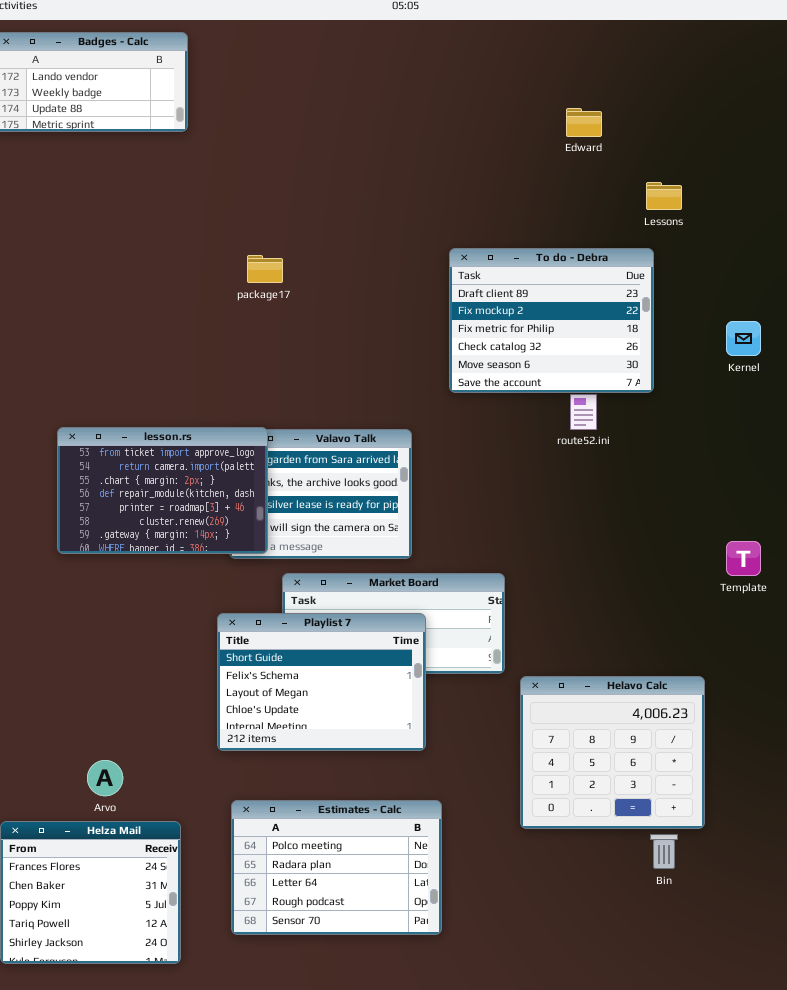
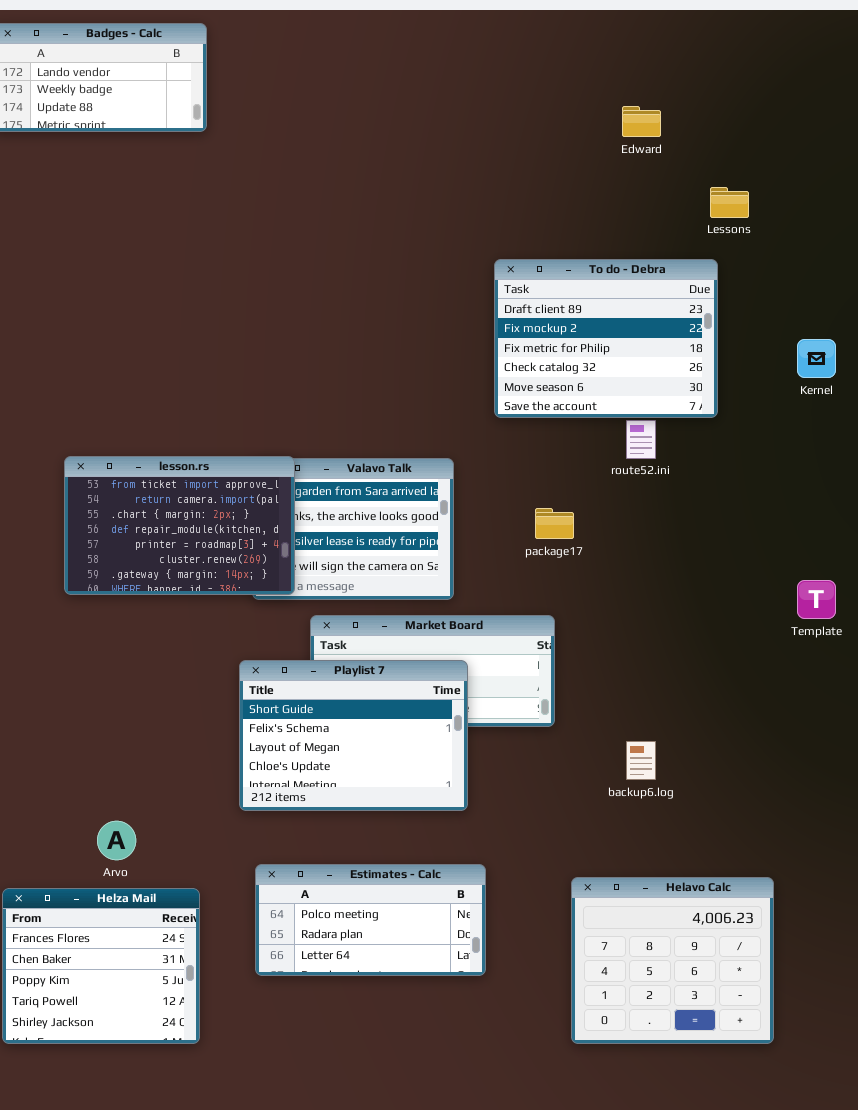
package17: [247,255,283,283] -> [535,508,574,539], moved
Helavo Calc: [520,676,705,829] -> [571,877,774,1044], moved
Estimates - Calc: [231,800,442,935] -> [255,864,486,976], resized

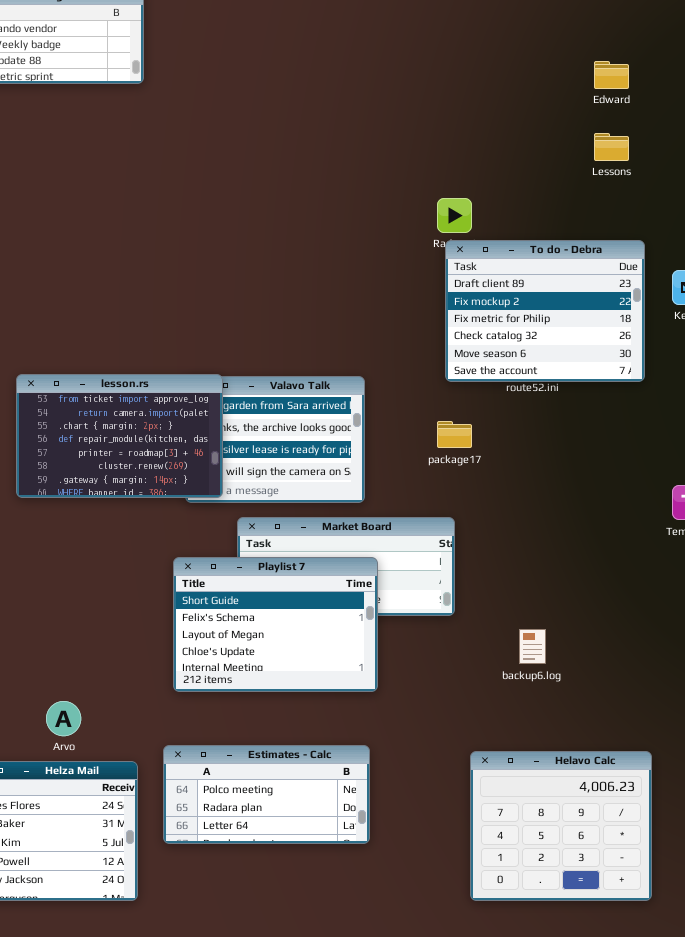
Edward: [622,106,661,137] -> [594,61,629,89], moved
To do - Debra: [494,259,718,418] -> [445,240,645,382], moved
Estimates - Calc: [255,864,486,976] -> [163,745,370,844], moved

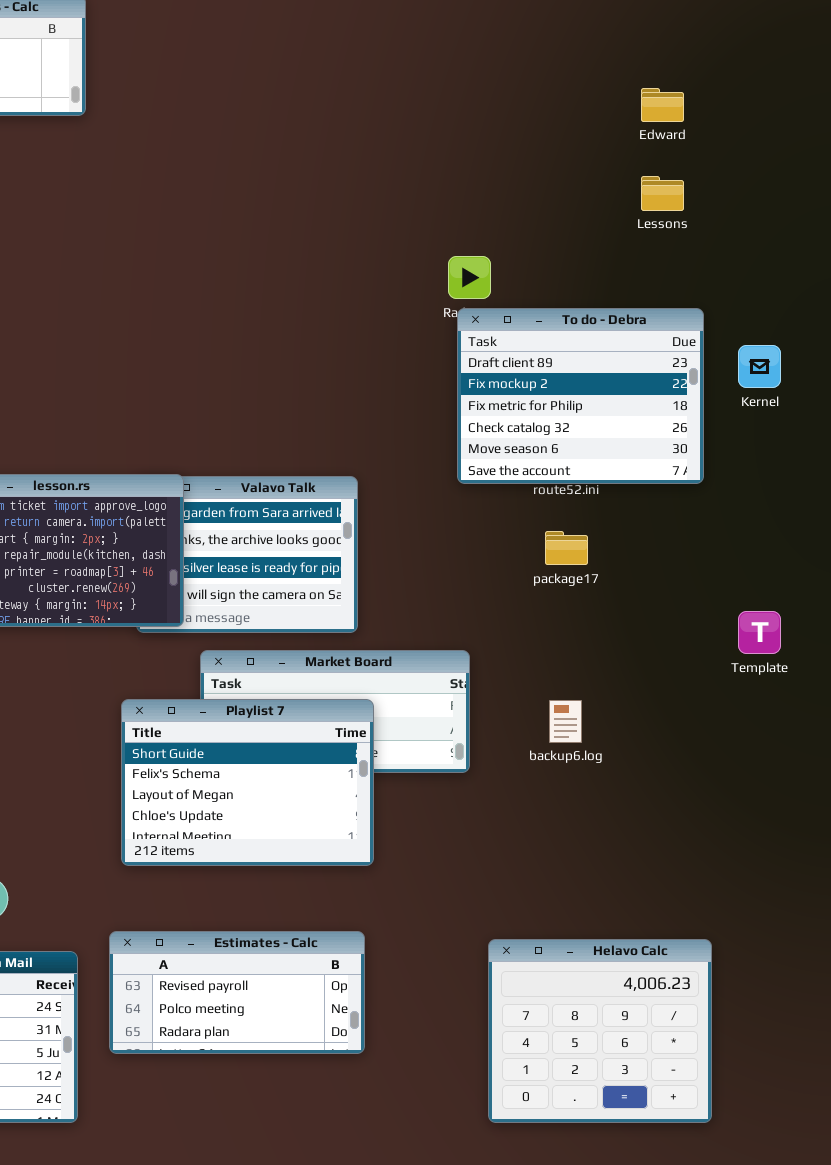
package17: [437,421,472,448] -> [545,531,588,565], moved
backup6.log: [519,629,546,664] -> [549,700,582,743], moved
Estimates - Calc: [163,745,370,844] -> [109,931,365,1054], scrolled up 1 row

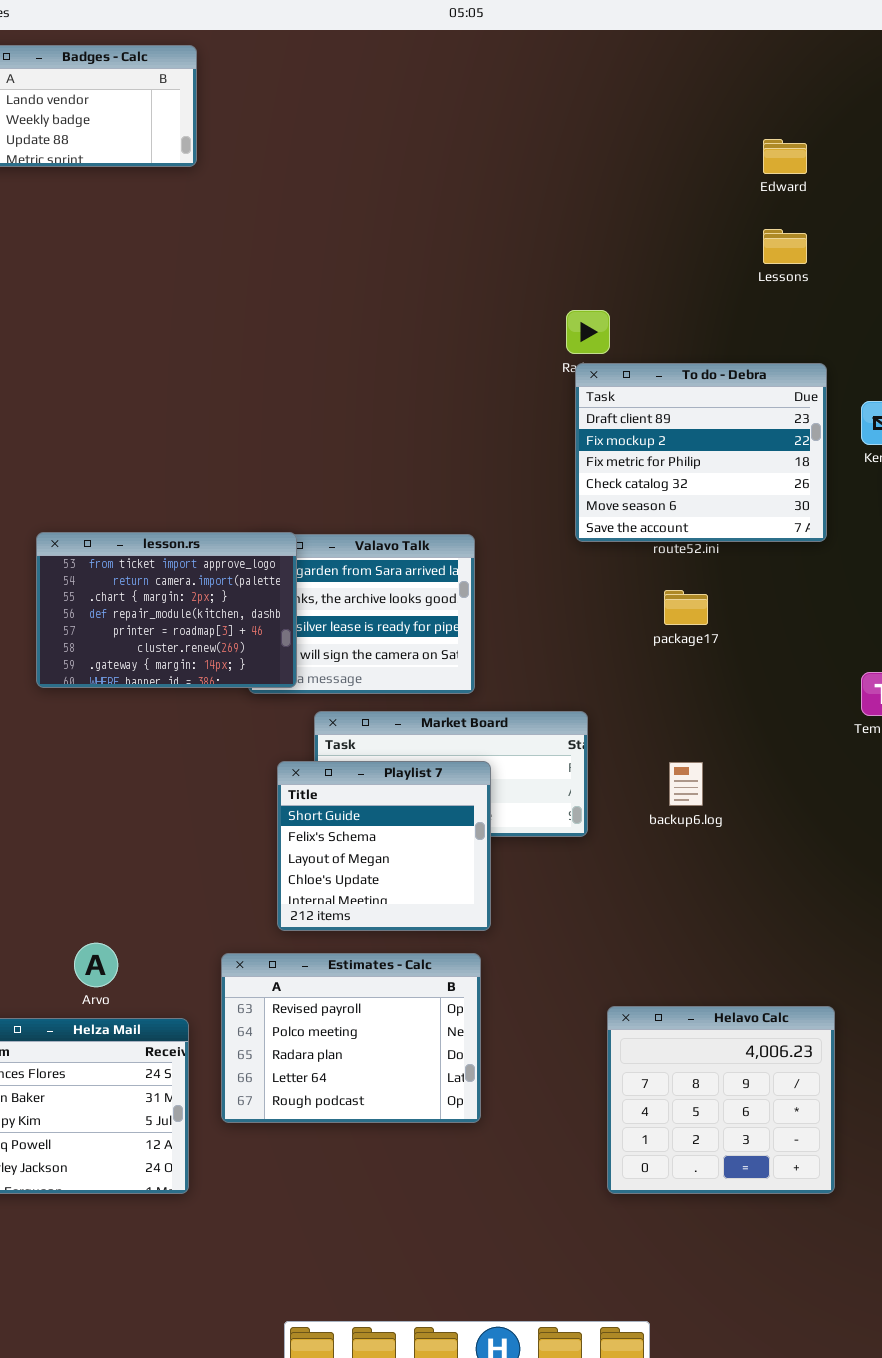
Playlist 7: [121,699,374,866] -> [277,761,491,931], resized
Estimates - Calc: [109,931,365,1054] -> [221,953,481,1123], resized

